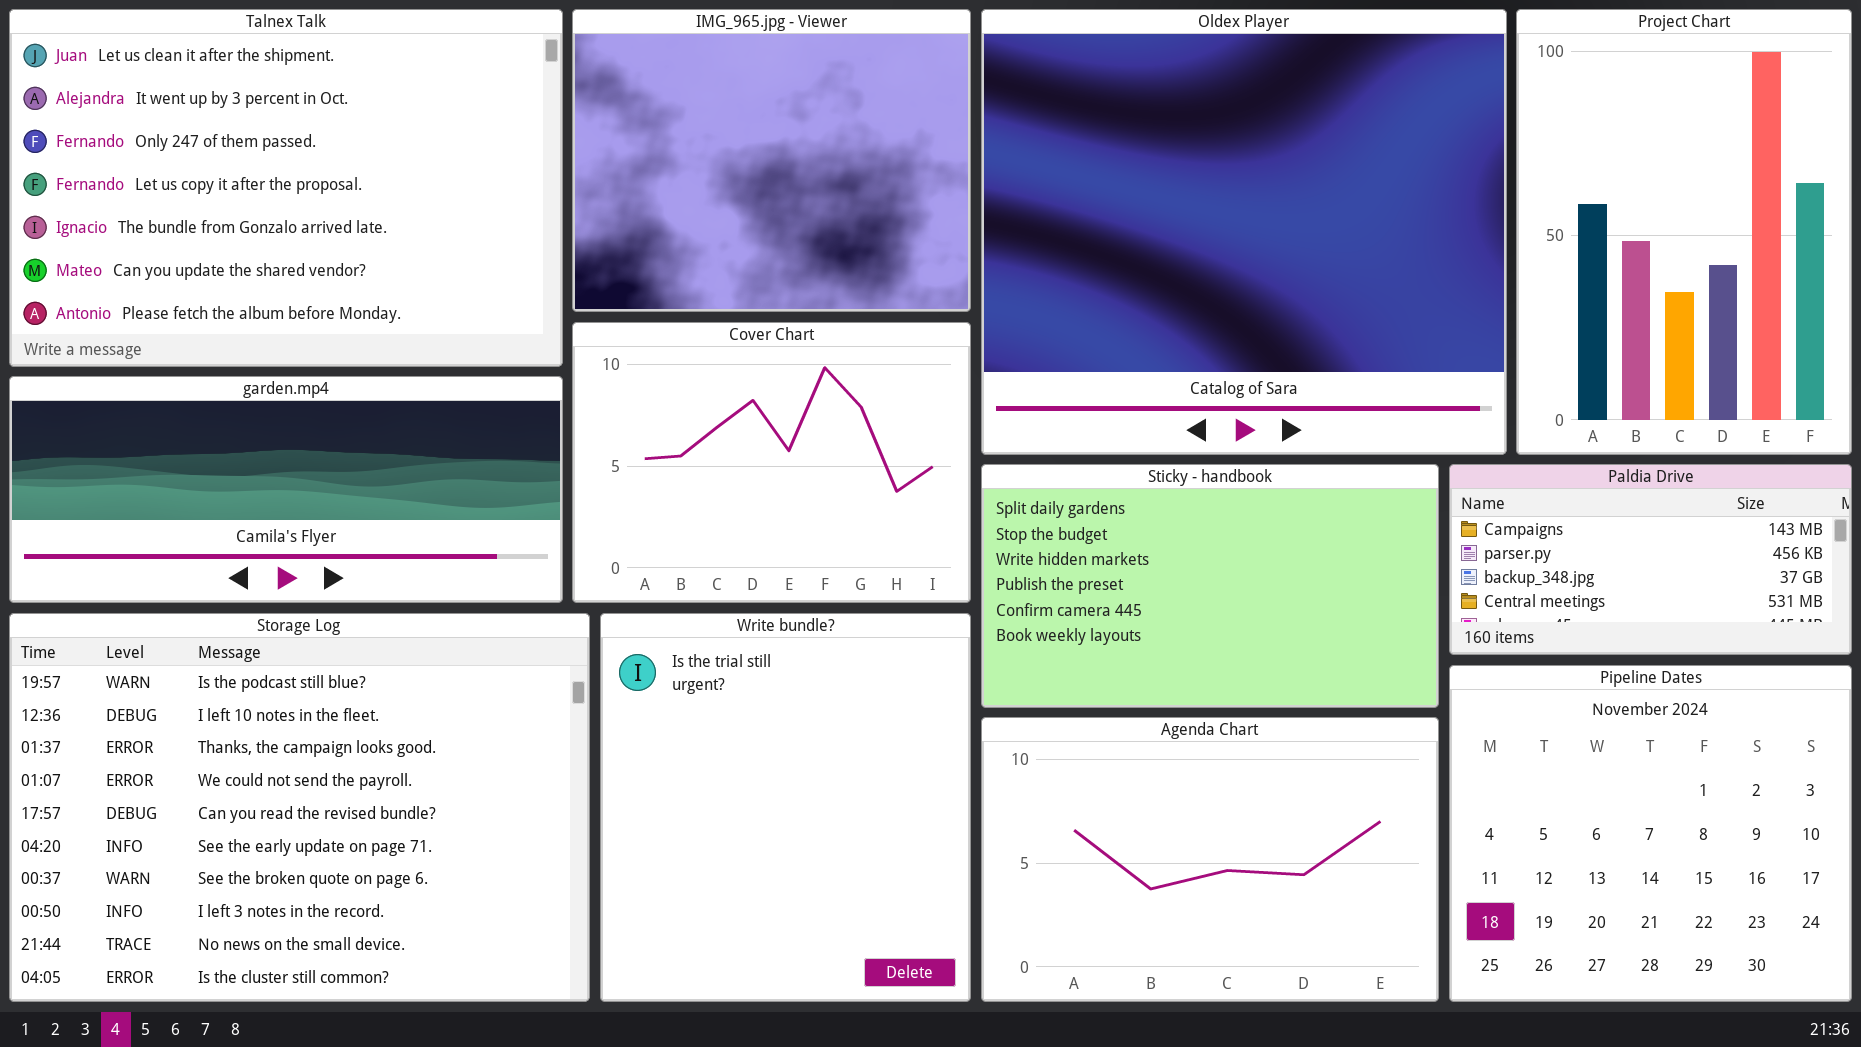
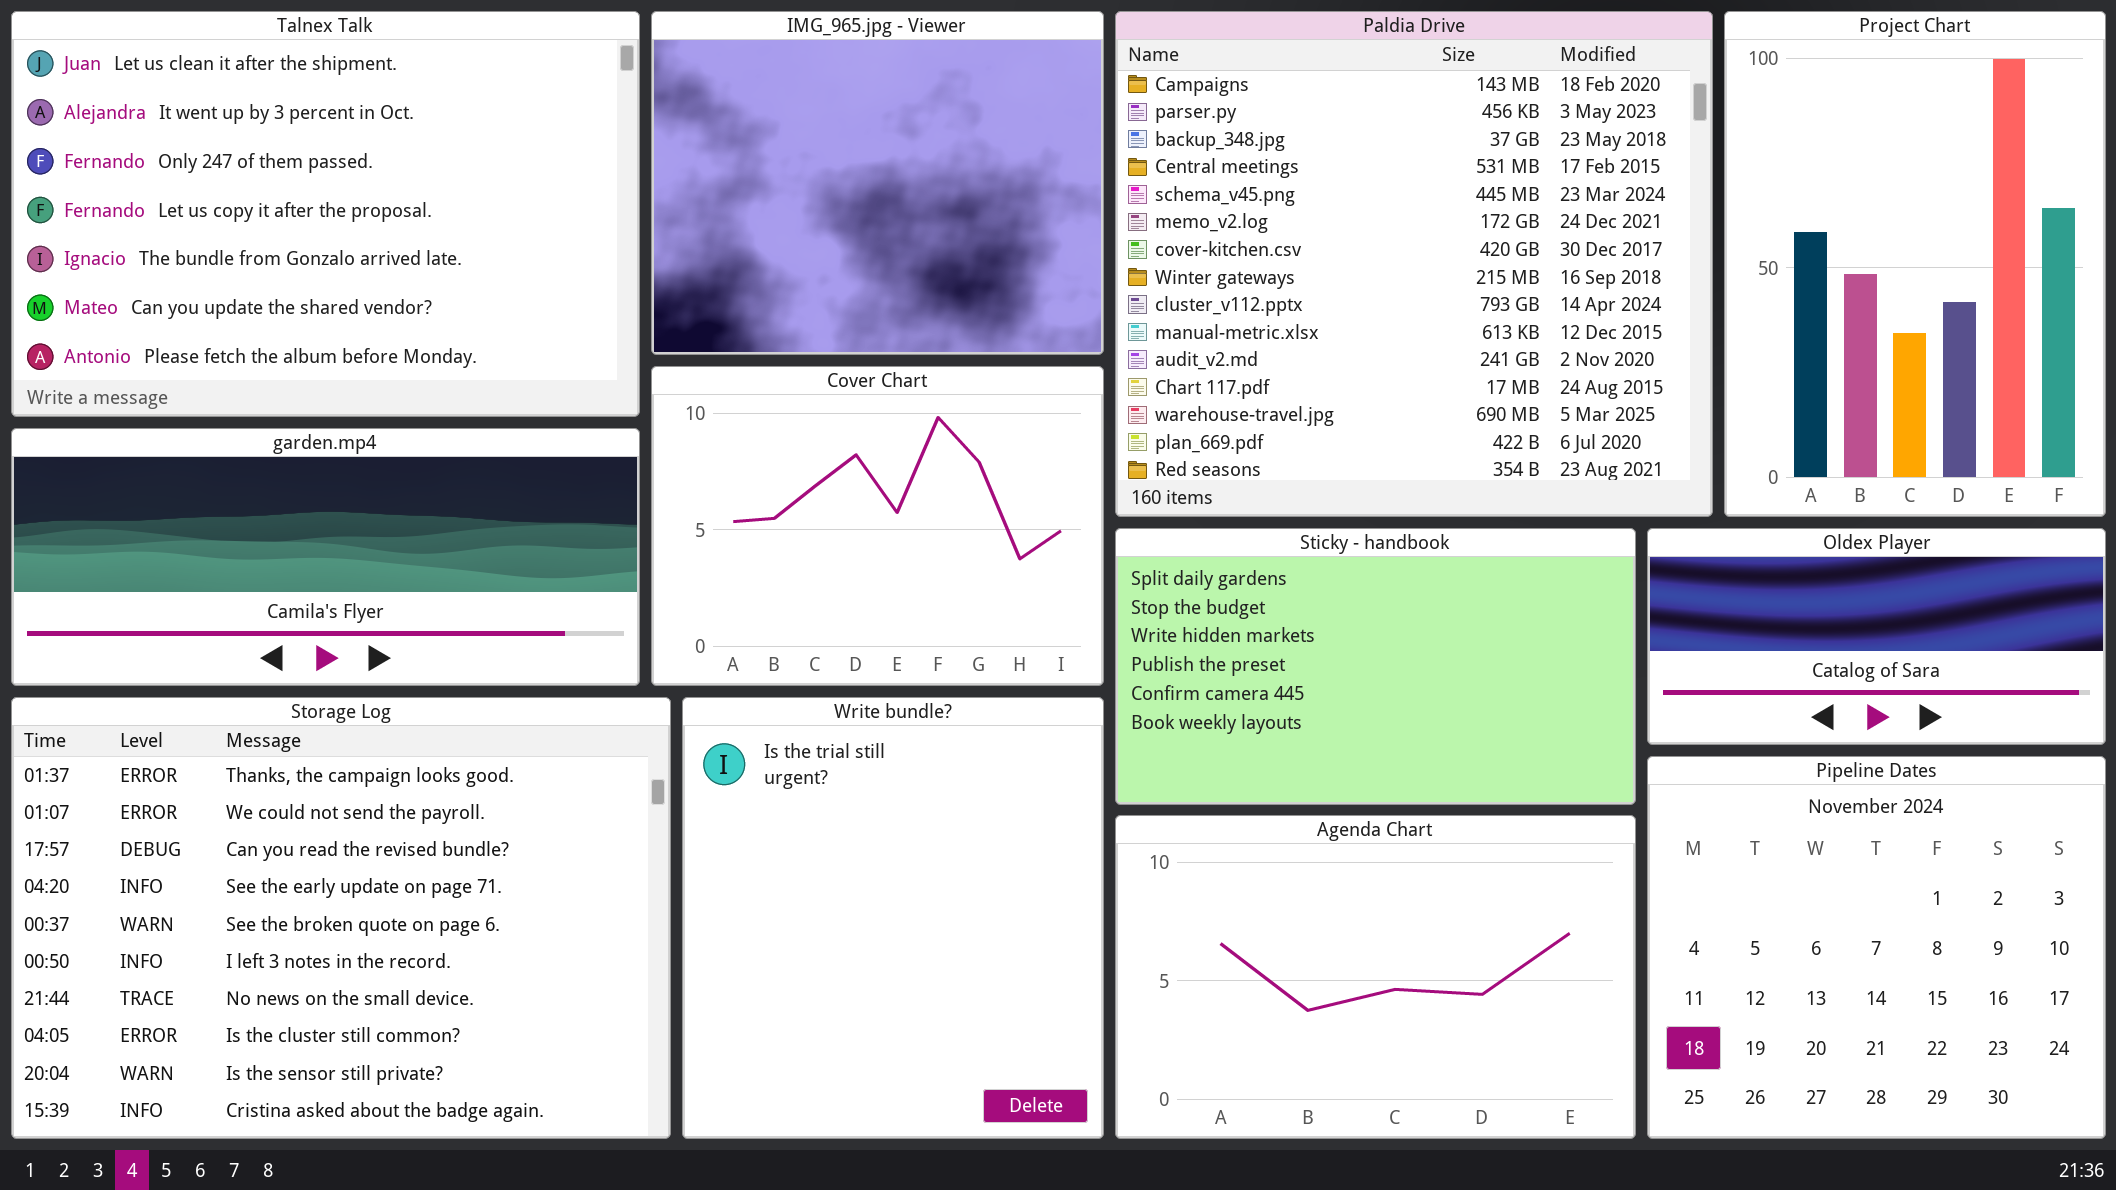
Oldex Player: [981,9,1507,455] -> [1647,528,2106,745], moved, resized
Paldia Drive: [1449,464,1852,655] -> [1115,11,1713,517], moved, resized
Storage Log: [9,613,590,1002] -> [11,697,671,1139], scrolled down 2 rows

